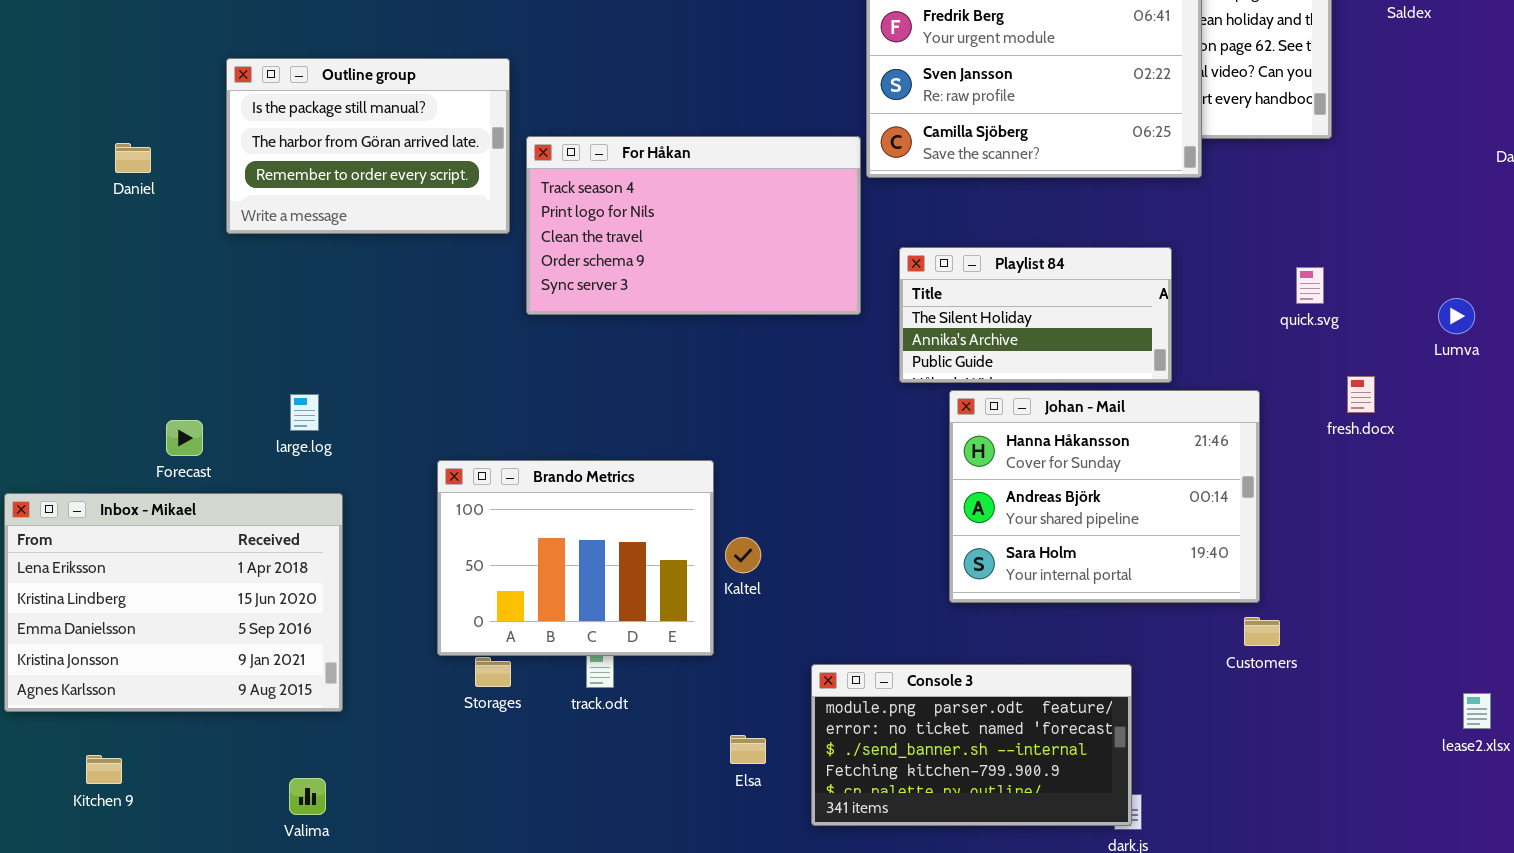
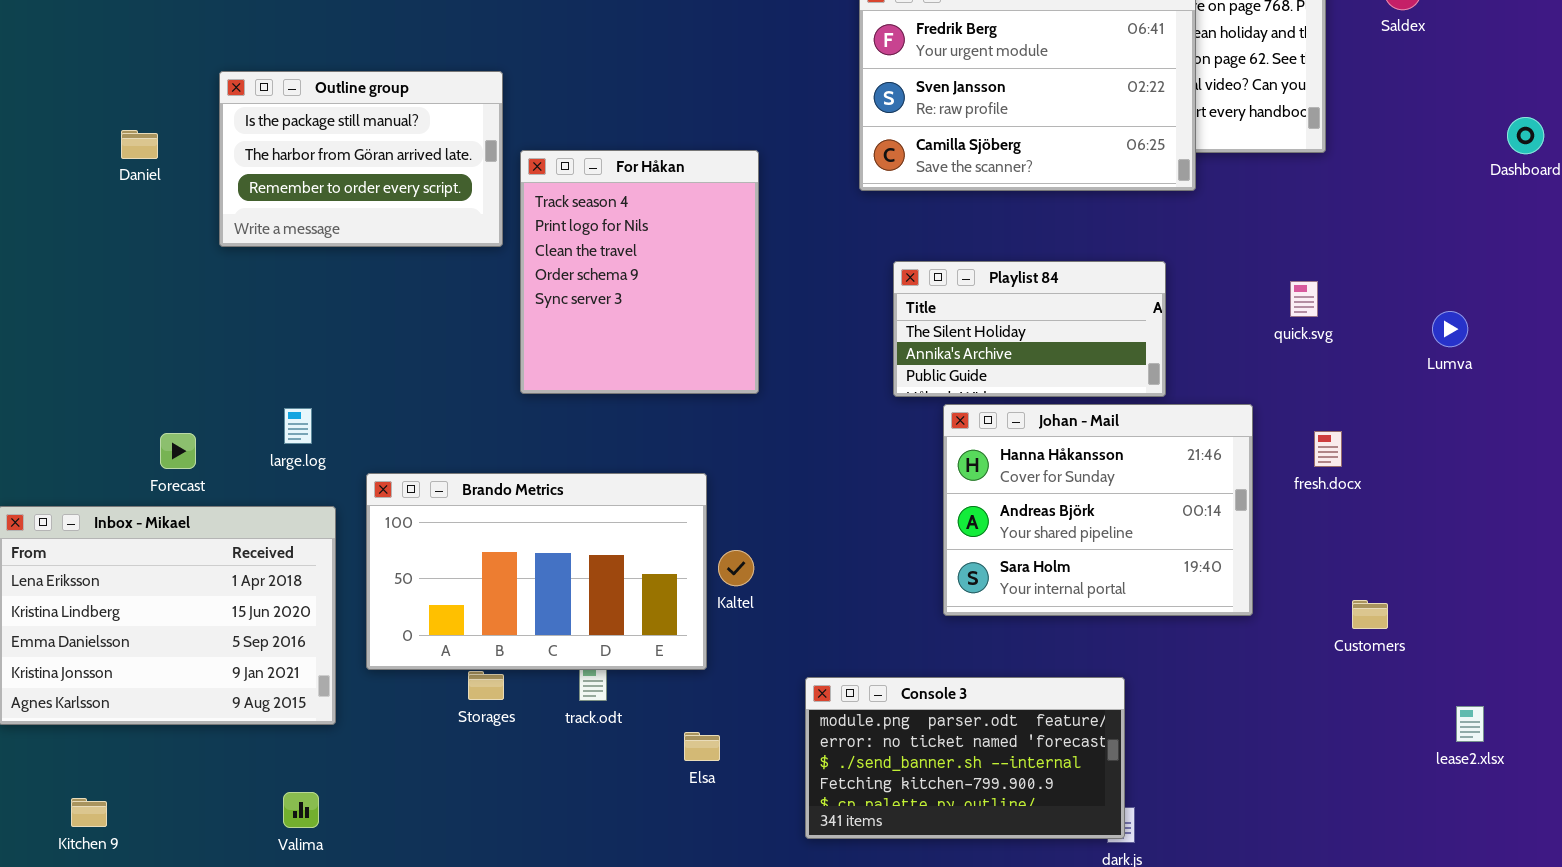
For Håkan: [526,136,861,315] -> [520,150,759,394], resized
Daniel: [115,143,151,173] -> [121,130,158,159], moved
fresh.docx: [1347,376,1375,413] -> [1314,431,1342,467], moved
Brando Metrics: [437,460,714,656] -> [366,473,707,670], resized
Customers: [1244,617,1280,646] -> [1352,600,1388,629], moved
Elsa: [730,735,766,764] -> [684,732,720,761], moved
Kitchen 9: [86,755,122,784] -> [71,798,107,827], moved

